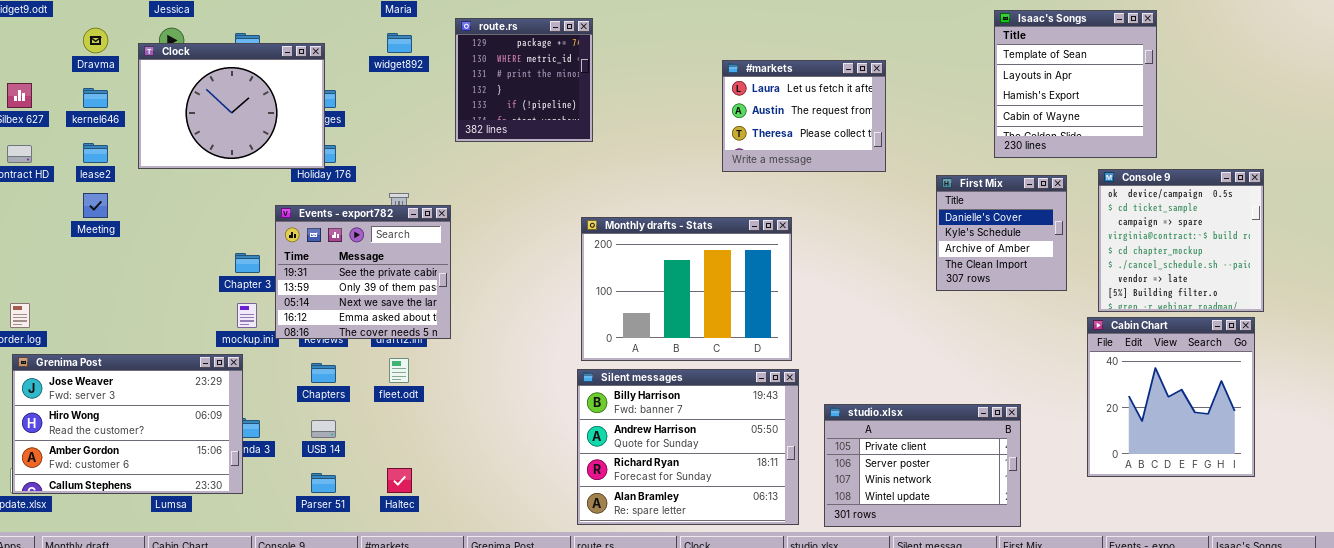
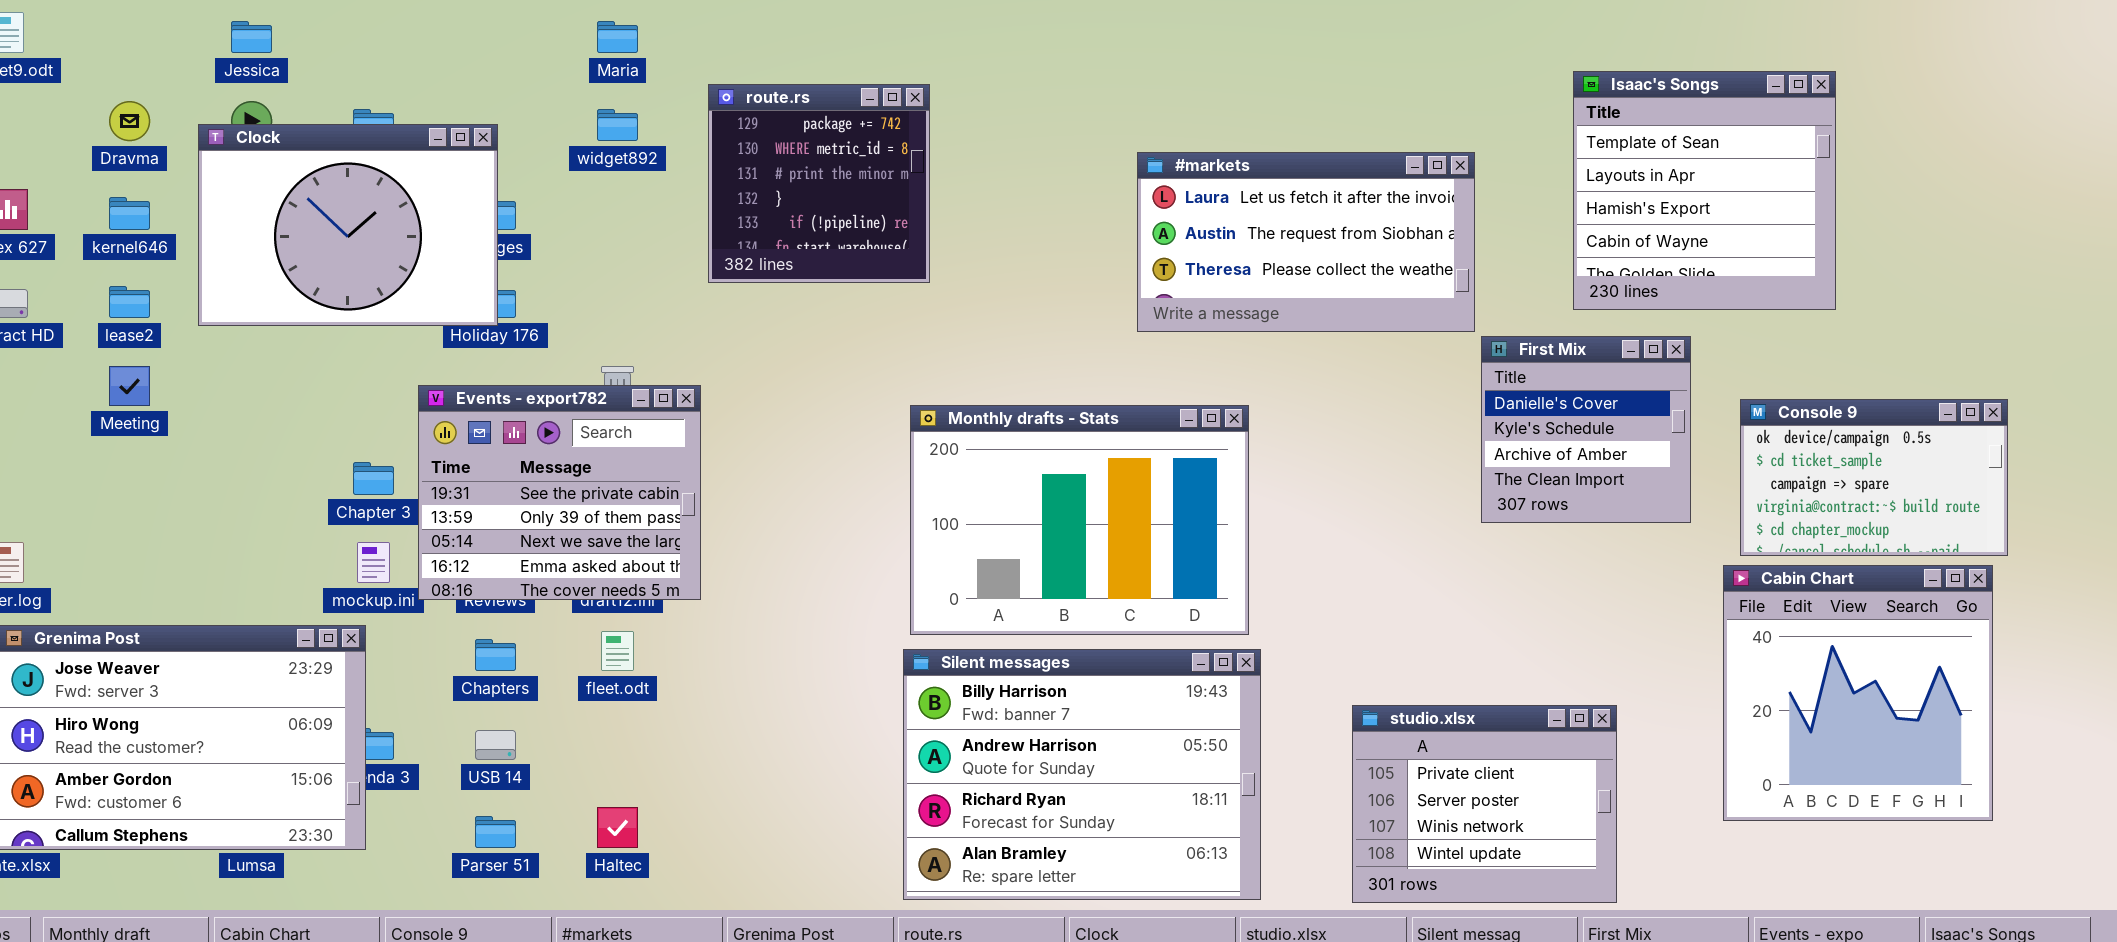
#markets: [722,60,886,172] -> [1137,152,1475,332], resized
Console 9: [1098,169,1264,312] -> [1740,399,2008,556], resized
studio.xlsx: [824,404,1021,527] -> [1352,705,1617,903], resized

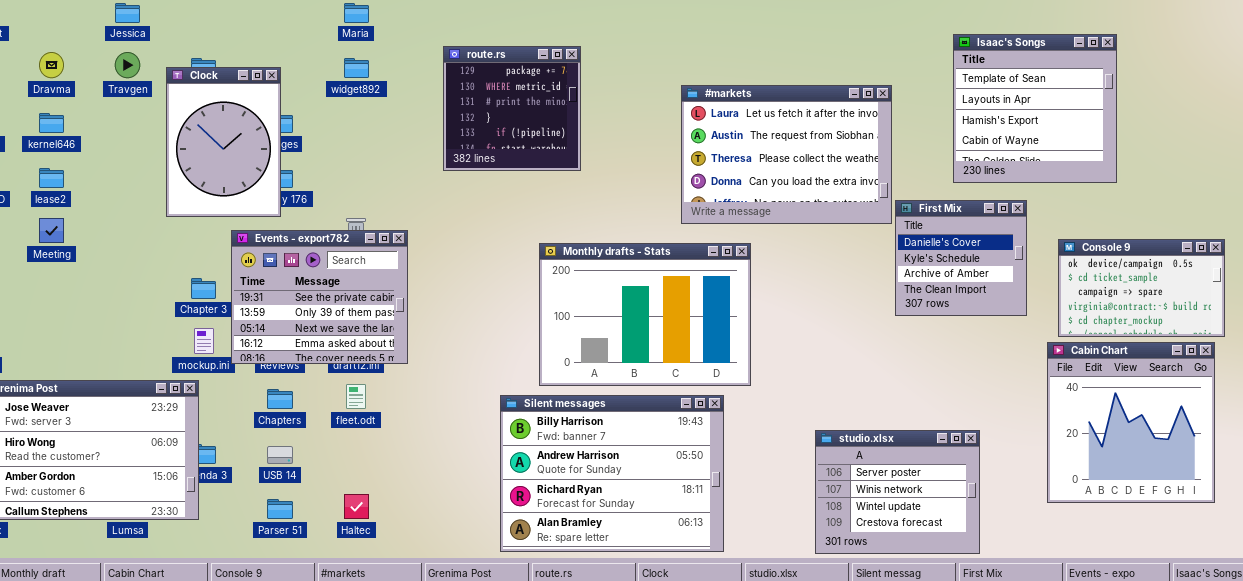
route.rs: [708,84,930,283] -> [443,46,581,171], moved
Clock: [198,124,498,326] -> [166,67,281,217], resized
#markets: [1137,152,1475,332] -> [681,85,892,224], resized
Silent messages: [903,649,1261,900] -> [500,395,724,552], moved
studio.xlsx: [1352,705,1617,903] -> [815,430,980,554], scrolled down 1 row

